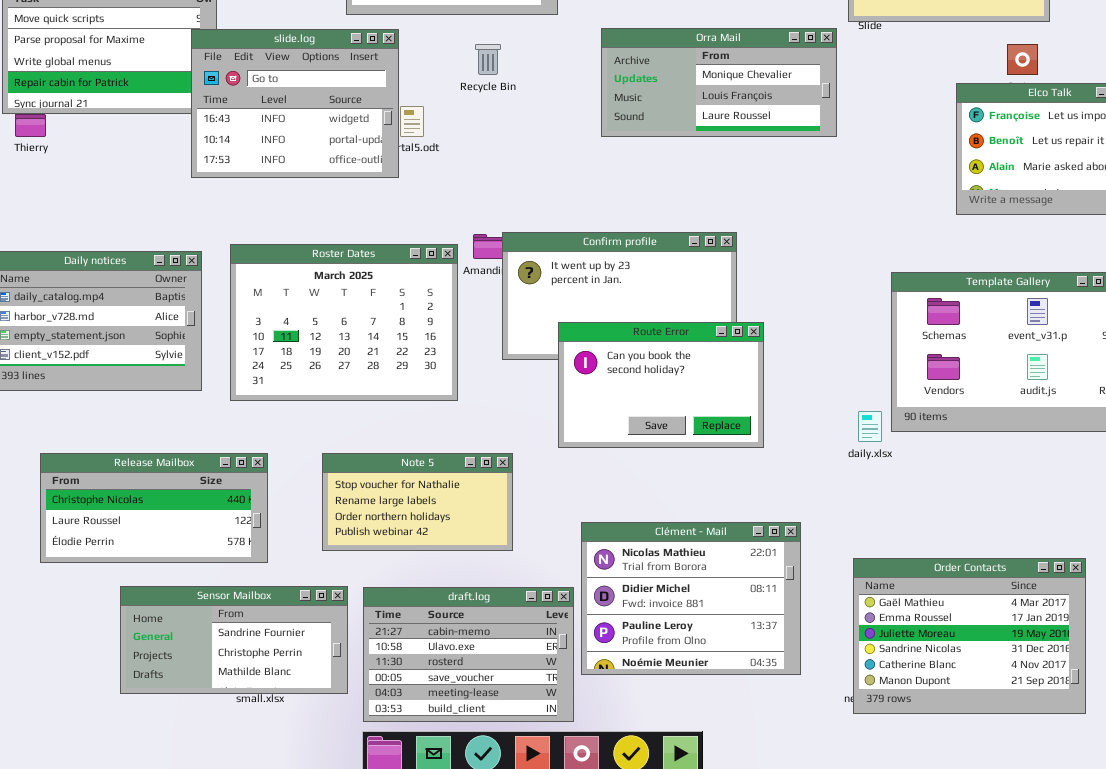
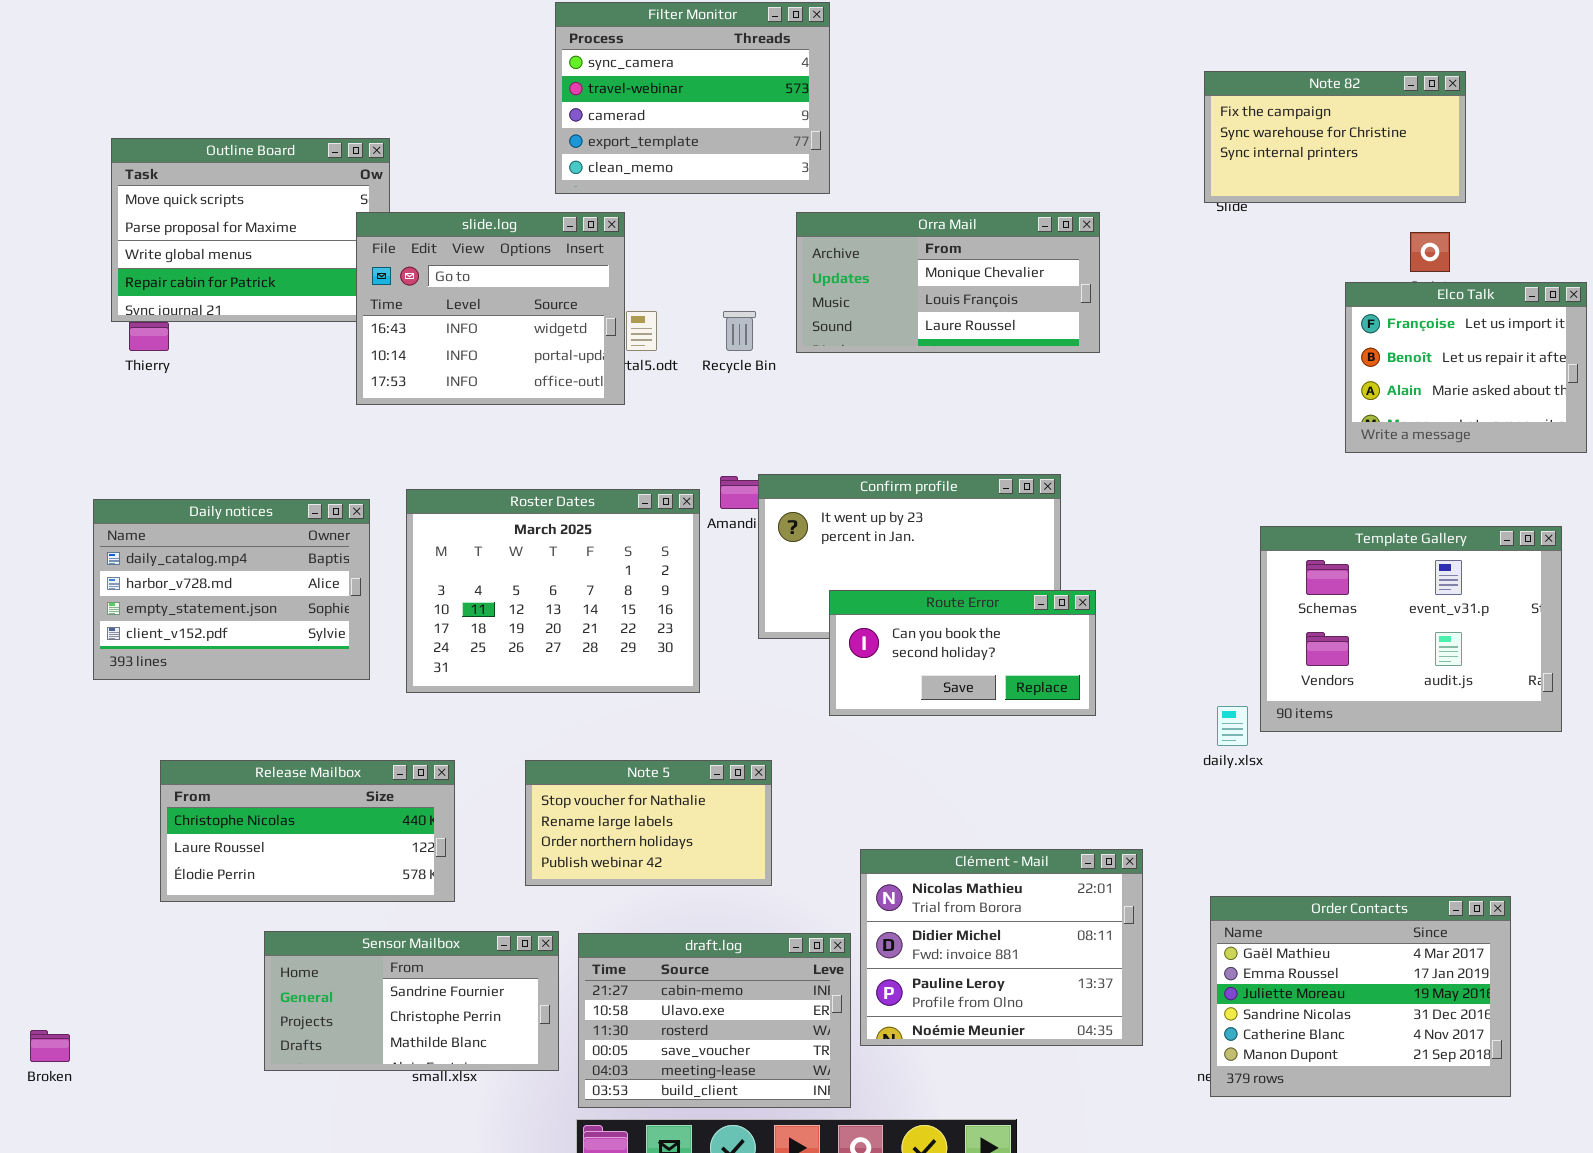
Orra Mail: [601,28,837,137] -> [796,212,1100,353], moved
Recycle Bin: [475,44,501,75] -> [723,311,756,351], moved
Route Error: [558,322,764,448] -> [829,590,1096,716], resized

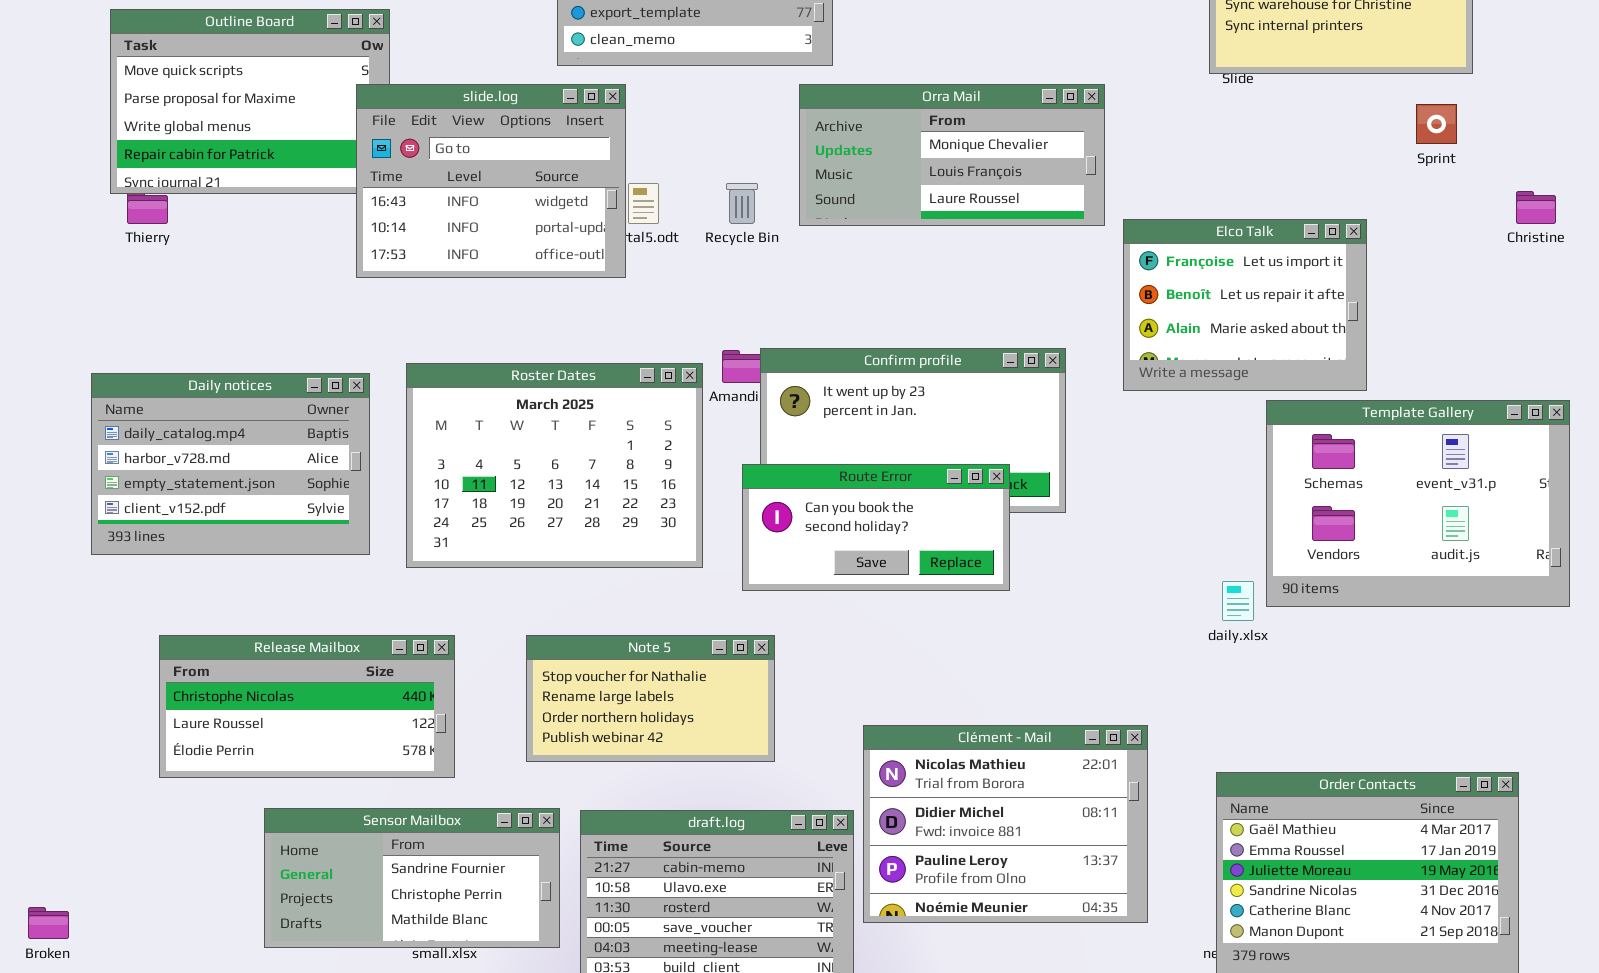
Elco Talk: [1345,282,1587,453] -> [1123,219,1367,391], moved
Route Error: [829,590,1096,716] -> [742,464,1010,591], moved

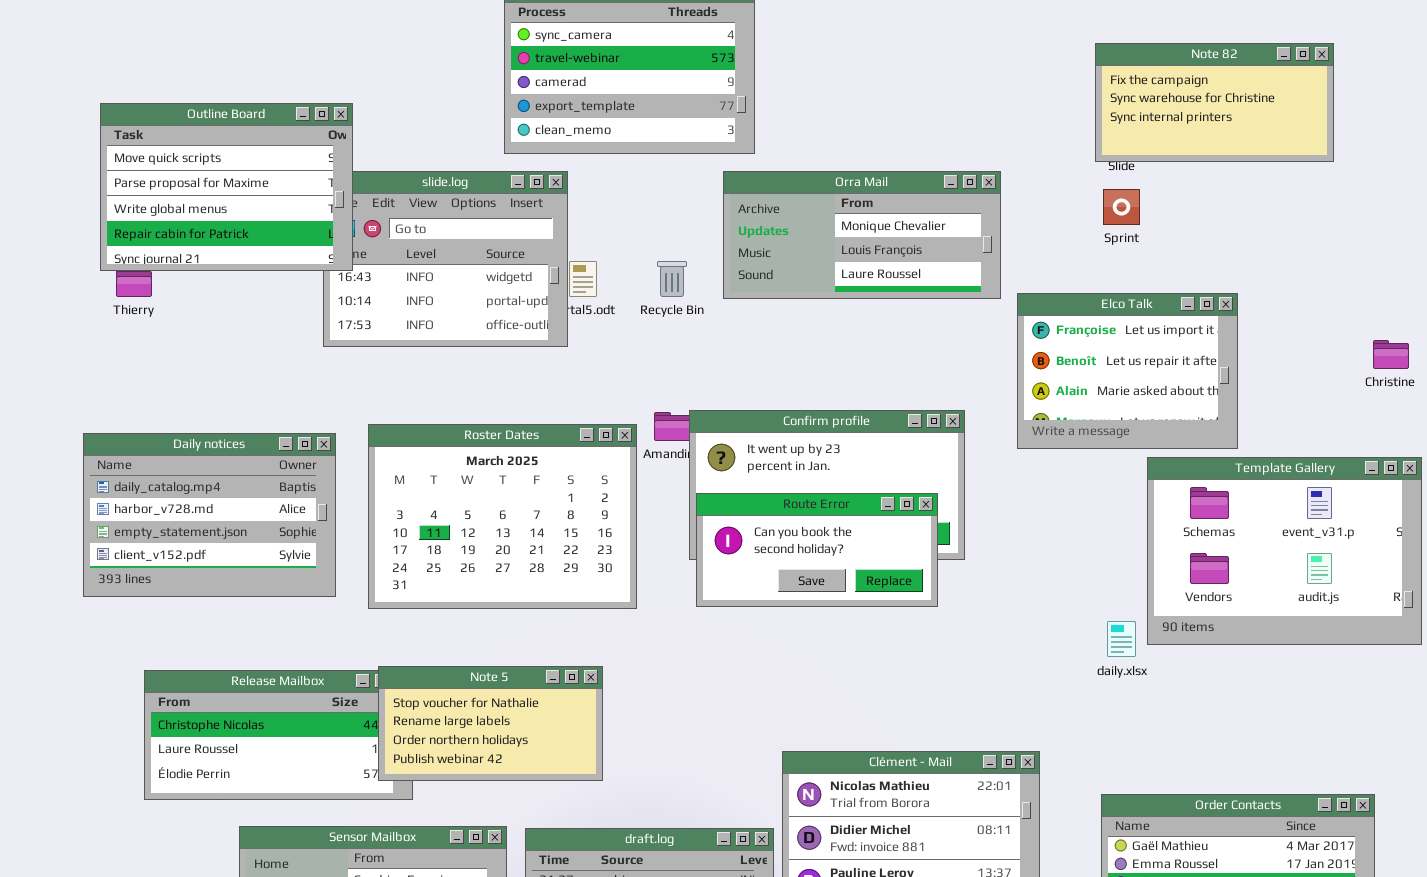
Outline Board: [110,9,390,194] -> [100,103,353,271], raised
Sprint: [1416,104,1457,144] -> [1103,189,1140,225], moved
Christine: [1516,191,1556,224] -> [1373,340,1409,369], moved
Route Error: [742,464,1010,591] -> [696,493,938,607], moved
Note 5: [526,635,775,762] -> [378,666,603,781], moved

